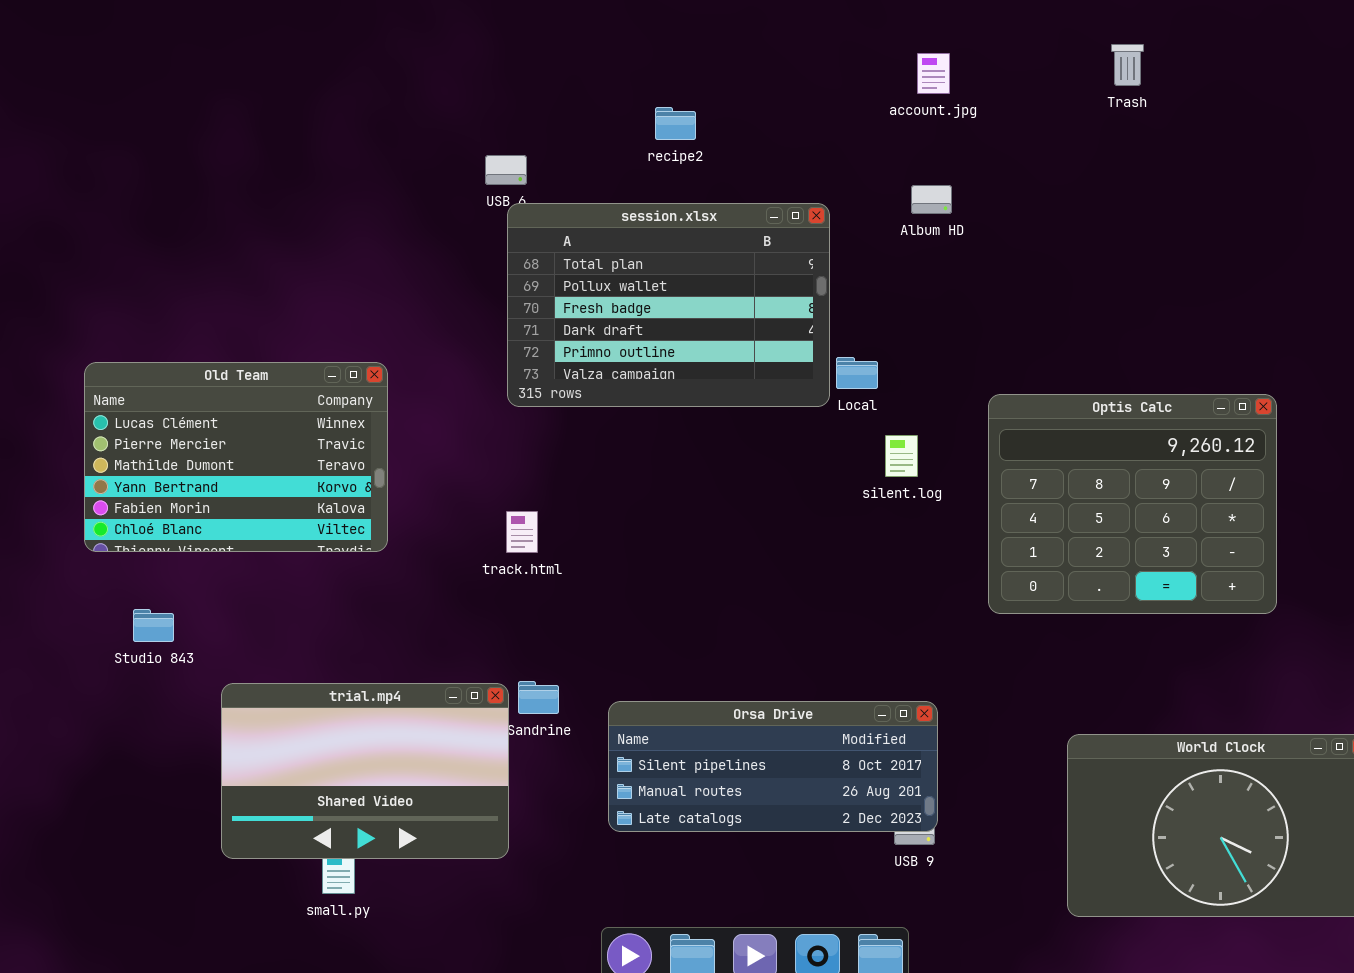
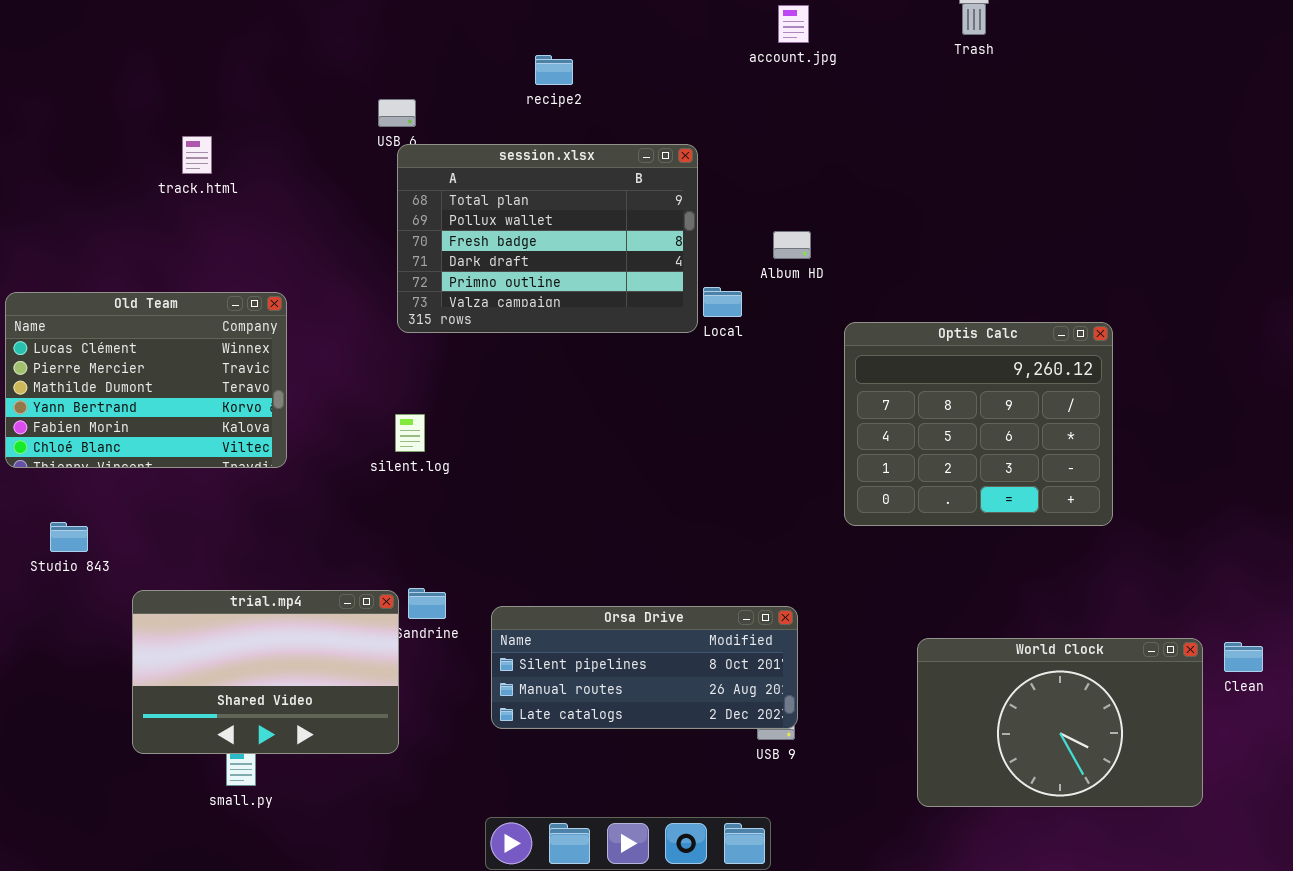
Album HD: [911,185,952,214] -> [773,231,811,259], moved
silent.log: [885,435,918,477] -> [395,414,425,452], moved
track.html: [506,511,538,553] -> [182,136,212,174], moved

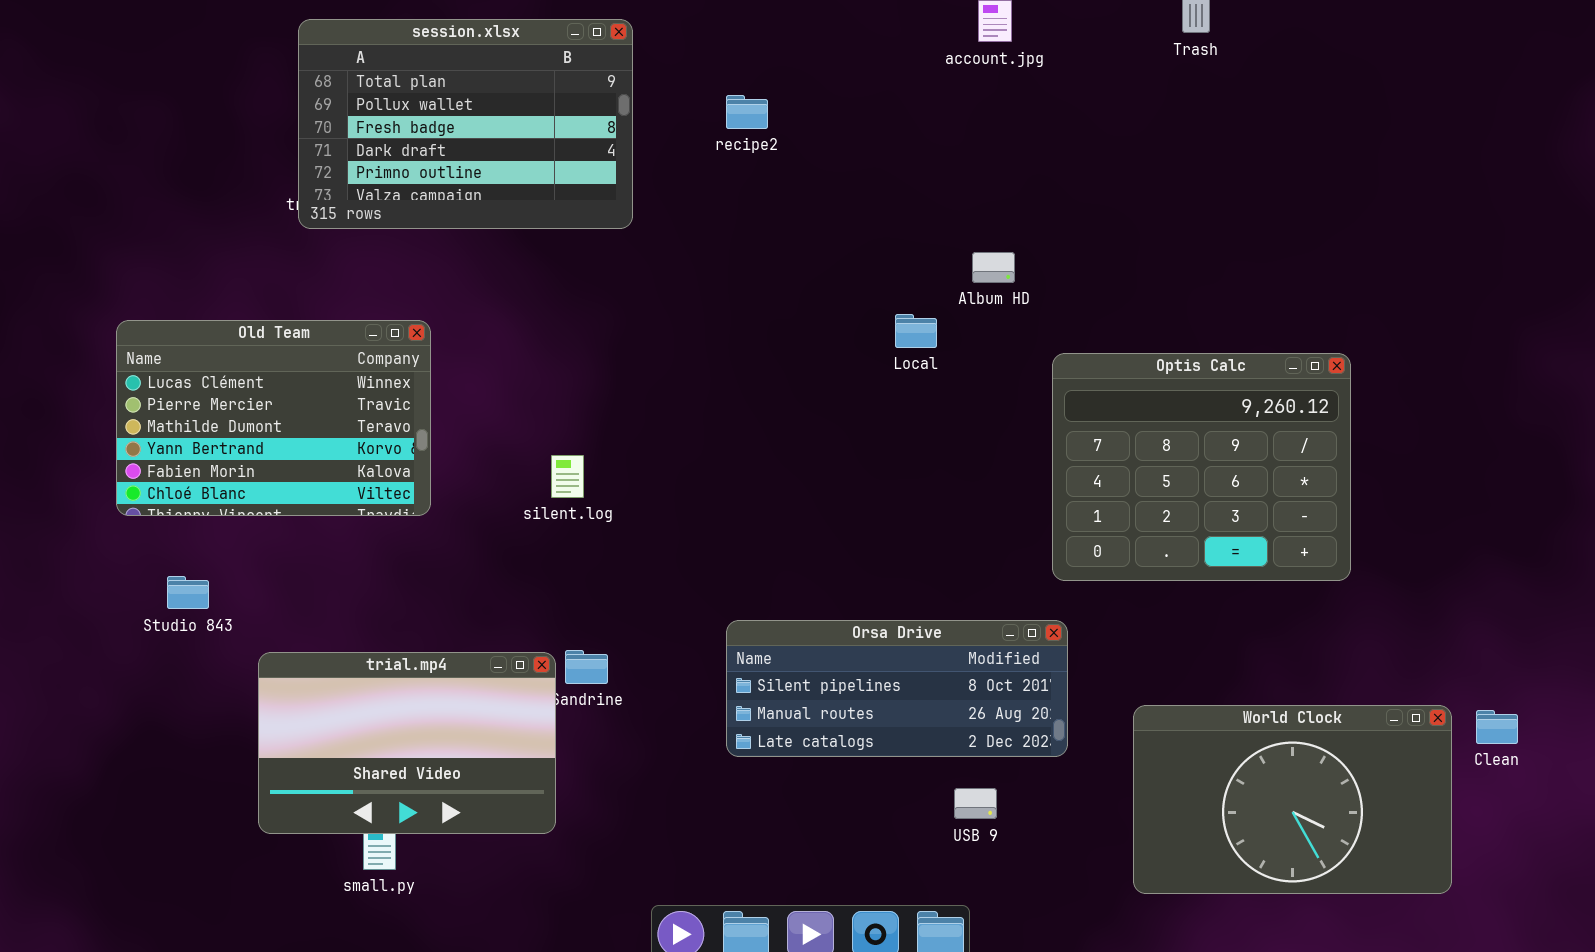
recipe2: [535,55,573,85] -> [726,95,768,129], moved
session.xlsx: [397,144,698,333] -> [298,19,633,229], moved
Orsa Drive: [491,606,798,729] -> [726,620,1068,757], moved

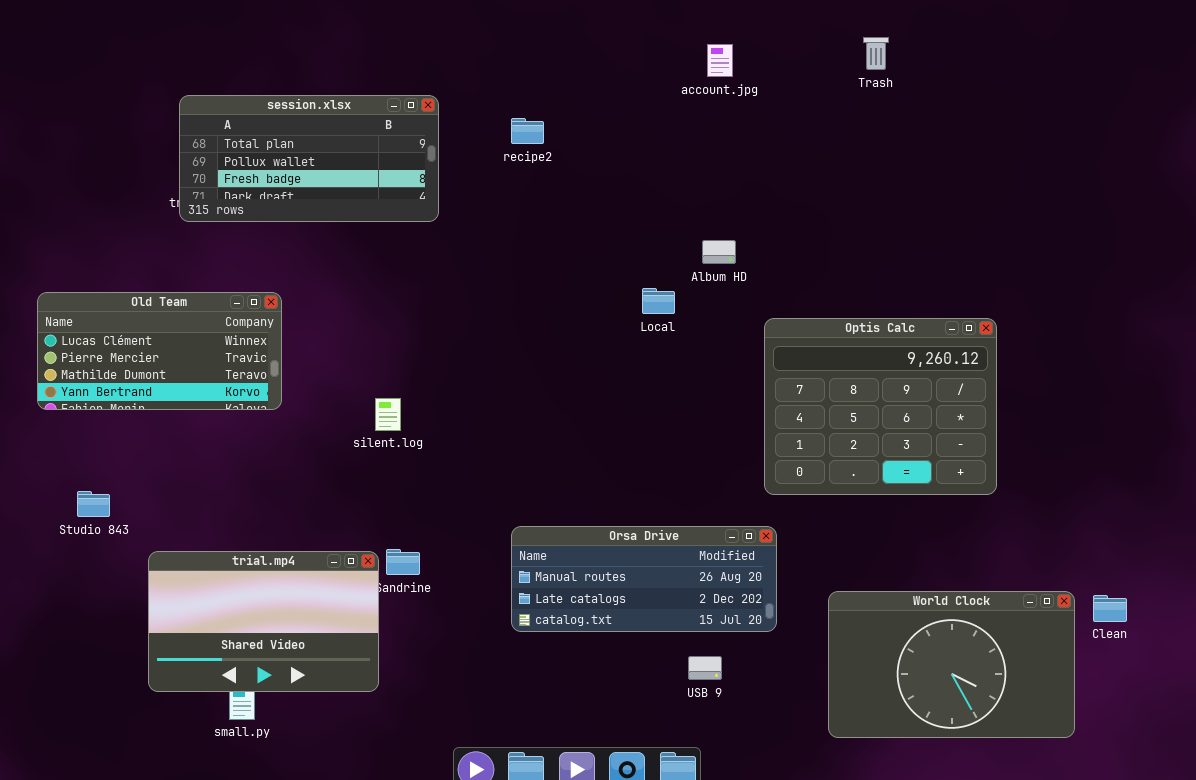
session.xlsx: [298,19,633,229] -> [179,95,439,222], resized
Old Team: [116,320,431,516] -> [37,292,282,410], resized
Orsa Drive: [726,620,1068,757] -> [511,526,777,632], scrolled down 1 row

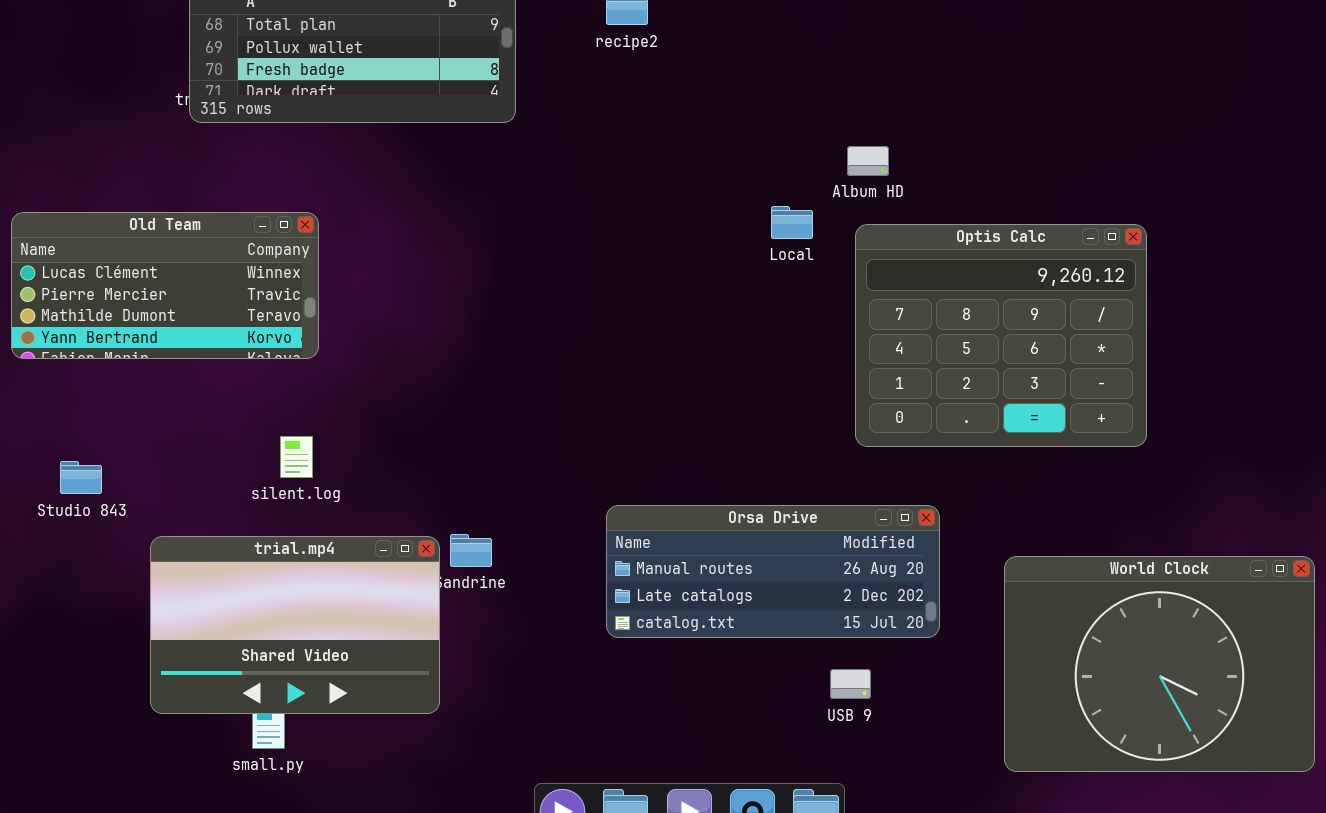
Optis Calc: [764,318,997,495] -> [855,224,1147,447], moved
silent.log: [375,398,401,431] -> [280,436,313,478], moved
World Clock: [828,591,1075,738] -> [1004,556,1315,772], resized

